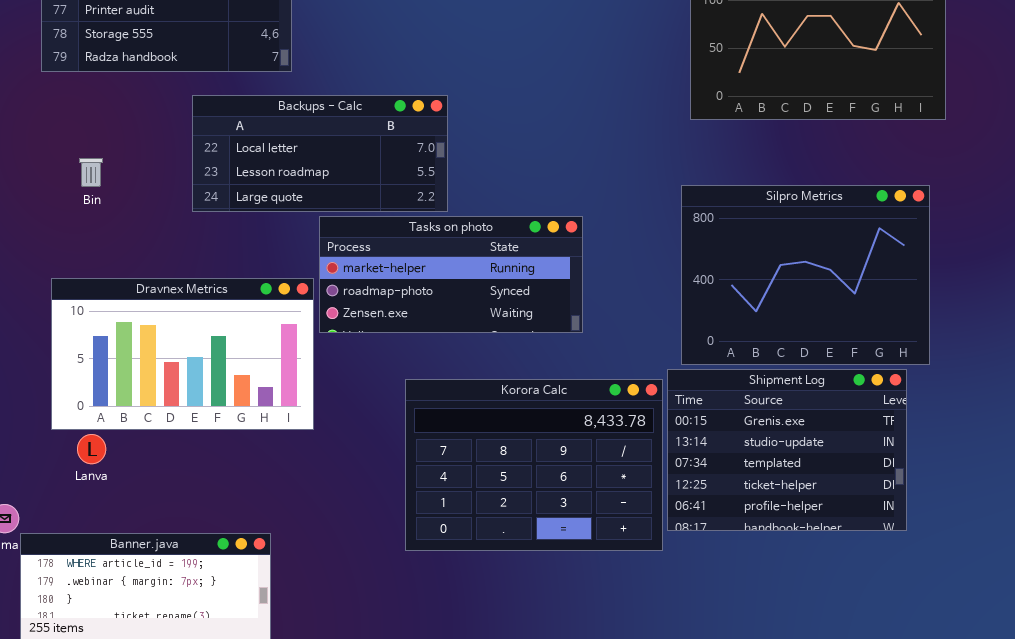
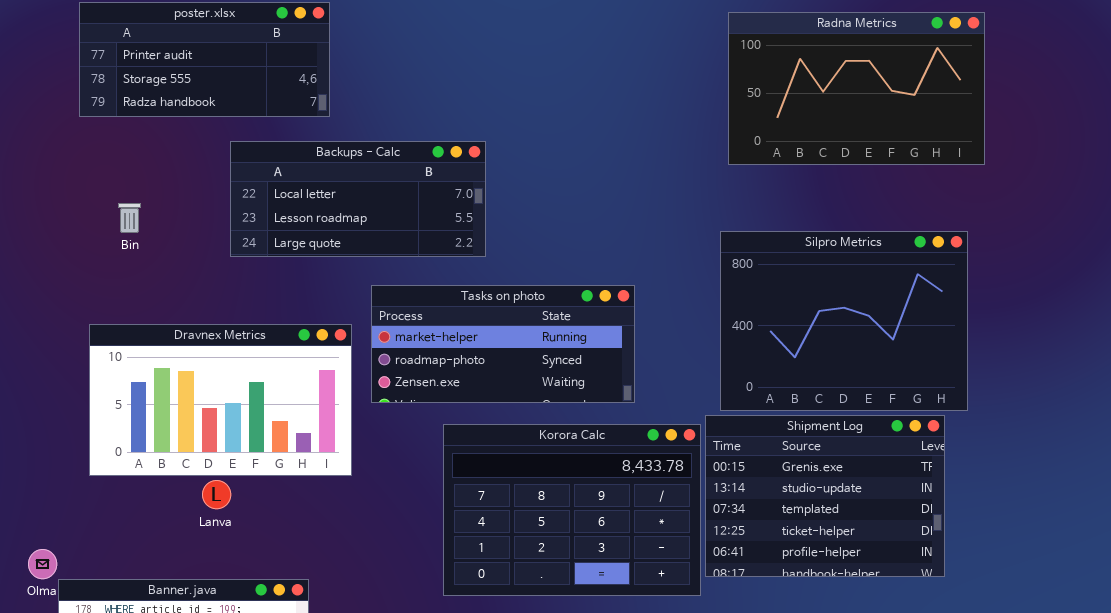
Tasks on photo: [319,216,583,333] -> [371,285,635,403], moved
Lanva: [77,434,106,464] -> [202,480,231,509], moved

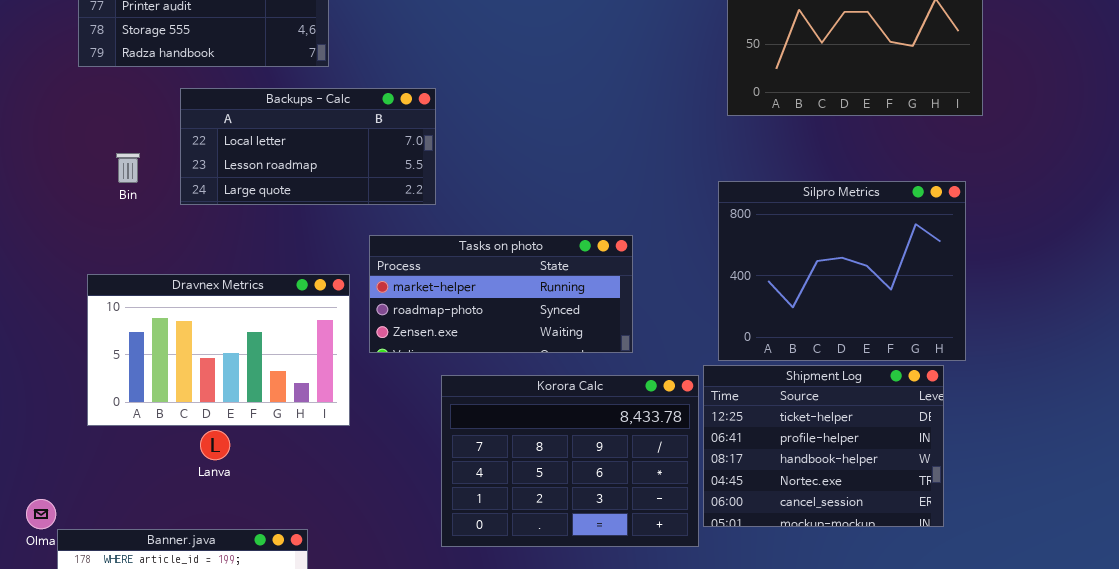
Backups - Calc: [230,141,486,257] -> [180,88,436,205], moved
Shipment Log: [705,415,945,577] -> [703,365,944,527], scrolled down 3 rows

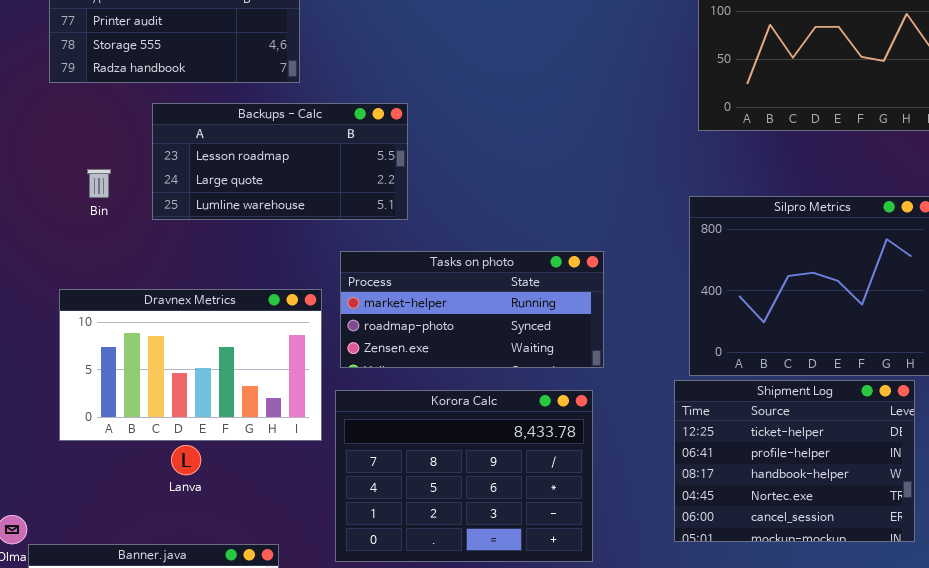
Backups - Calc: [180,88,436,205] -> [152,103,408,220], scrolled down 1 row
Korora Calc: [441,375,699,547] -> [335,390,593,562], moved

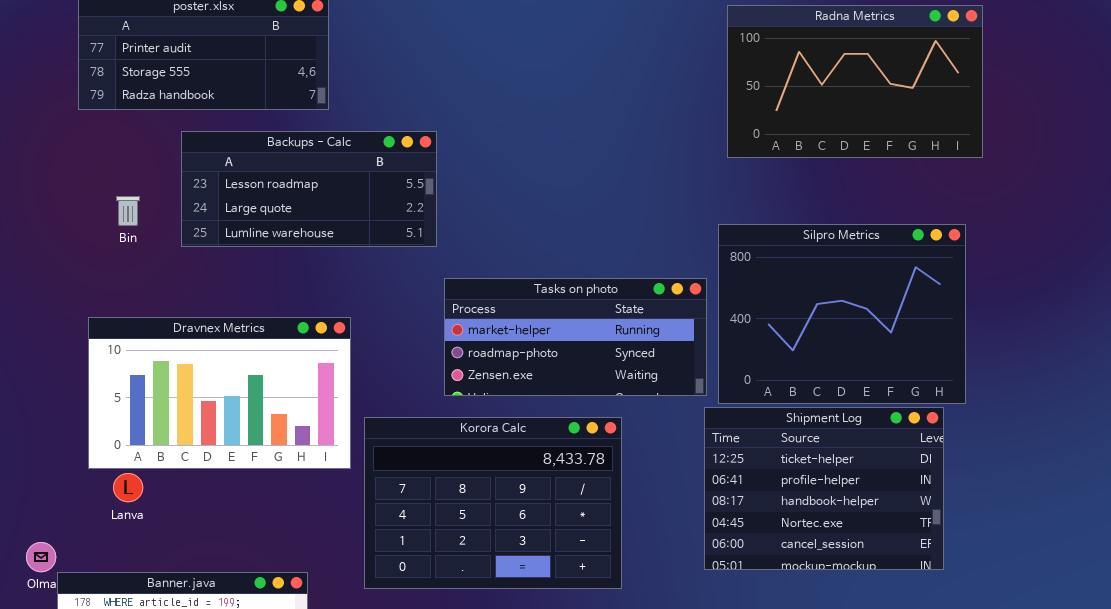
Tasks on photo: [340,251,604,368] -> [444,278,707,396], moved
Lanva: [171,445,201,475] -> [113,473,143,502], moved

